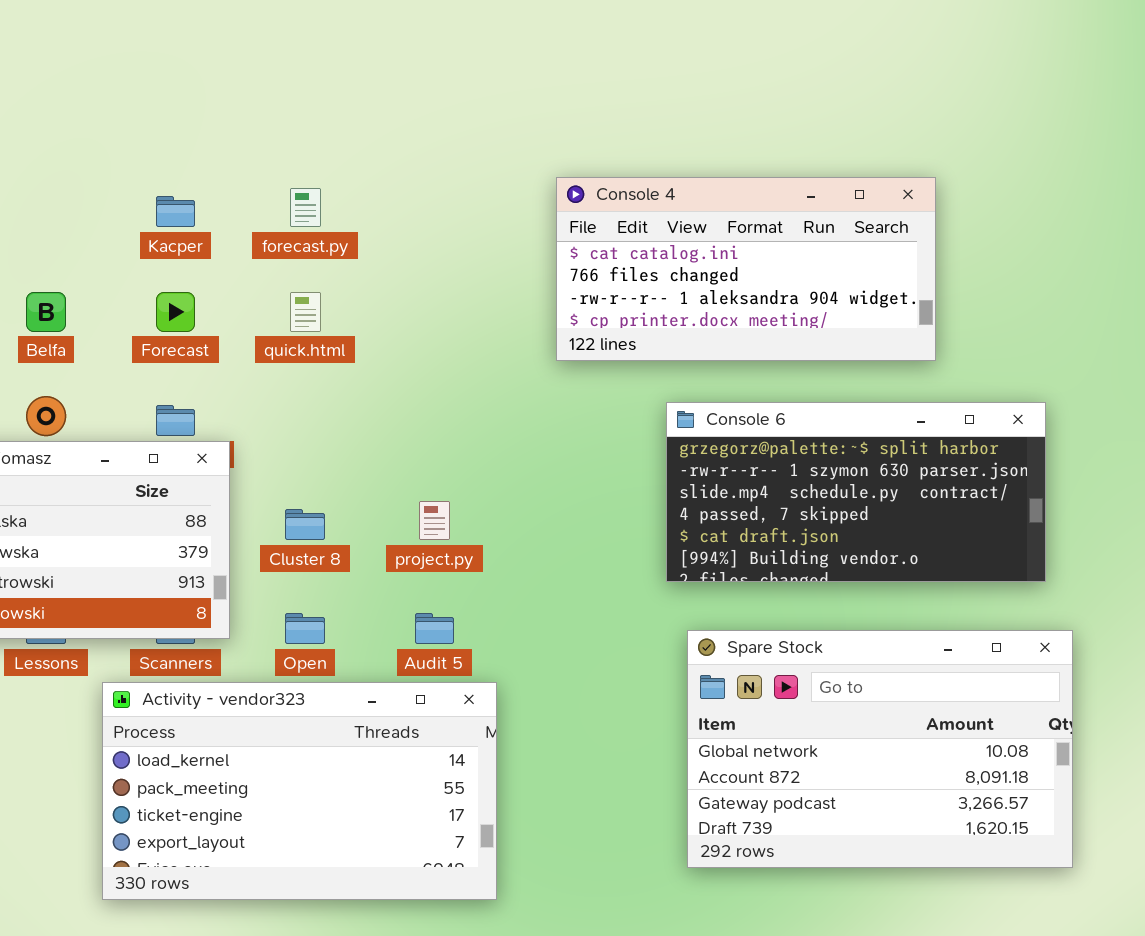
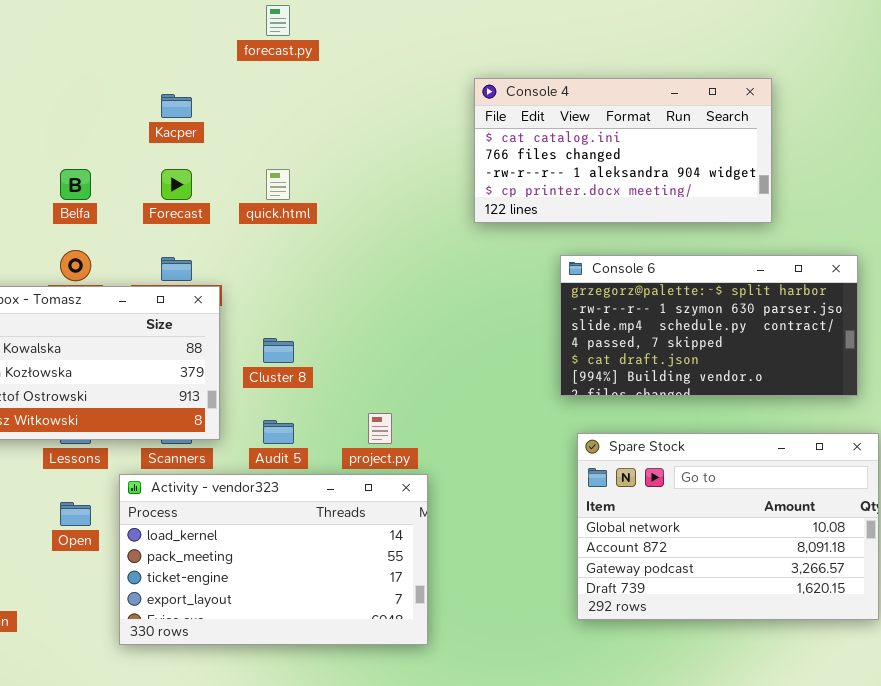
forecast.py: [290,188,321,227] -> [266,5,290,36], moved
project.py: [419,501,450,540] -> [368,413,392,444], moved
Open: [285,613,325,644] -> [60,502,91,526], moved
Audit 5: [415,613,454,644] -> [263,420,294,444], moved

